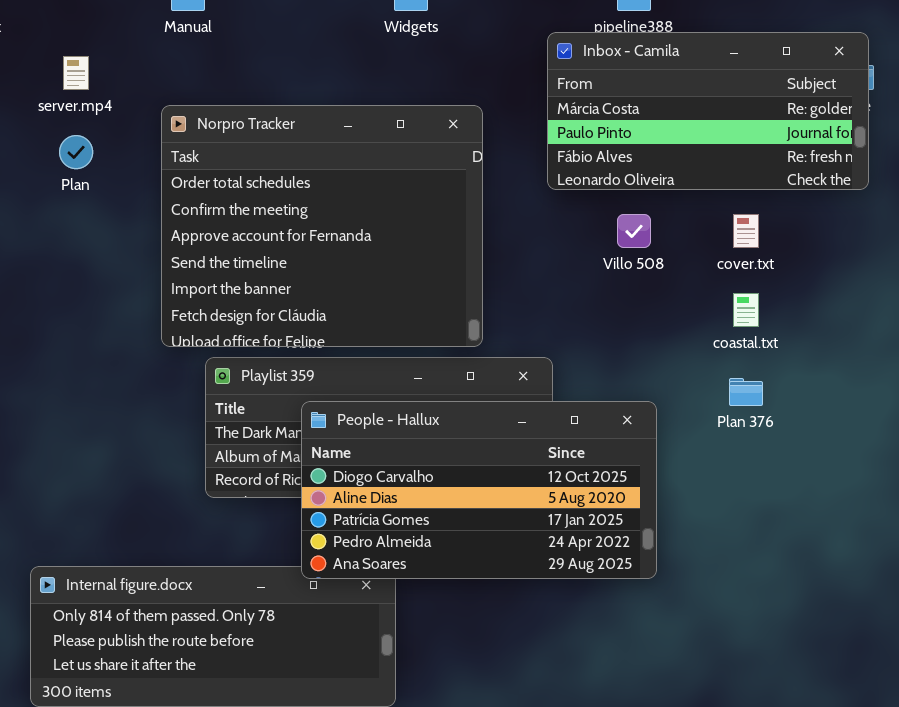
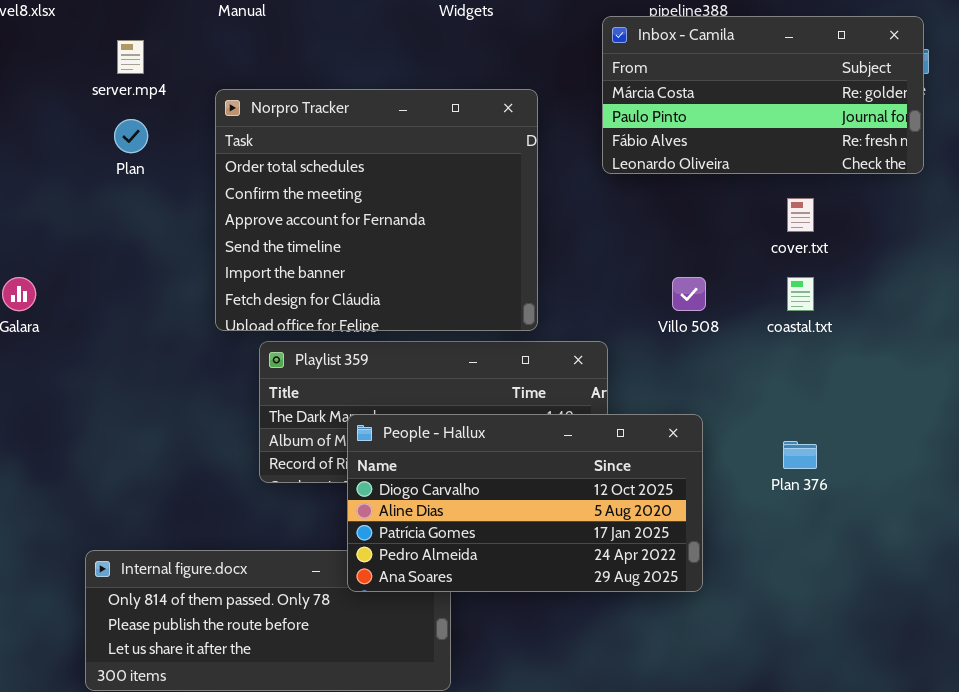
Villo 508: [617,214,651,248] -> [672,277,706,311], moved
Plan 376: [729,378,763,406] -> [783,441,817,469], moved
People - Hallux: [301,401,657,579] -> [347,414,703,592], moved

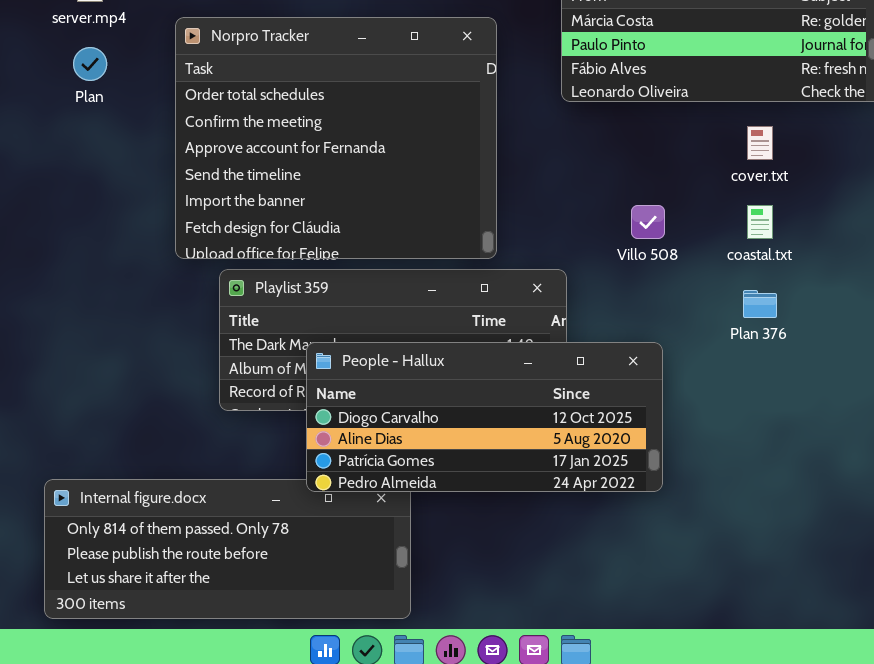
People - Hallux: [347,414,703,592] -> [306,342,663,492], resized
Plan 376: [783,441,817,469] -> [743,290,777,318], moved

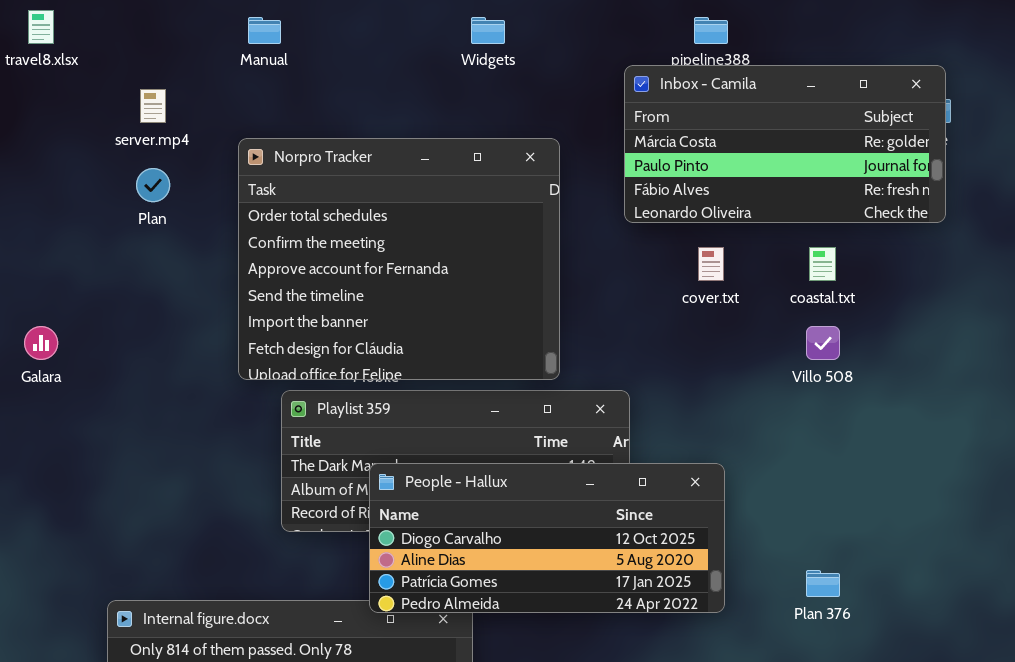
cover.txt: [747,126,773,160] -> [698,247,724,281], moved
Villo 508: [631,205,665,239] -> [806,326,840,360], moved
coastal.txt: [747,205,773,239] -> [809,247,836,281], moved
Plan 376: [743,290,777,318] -> [806,570,840,597], moved

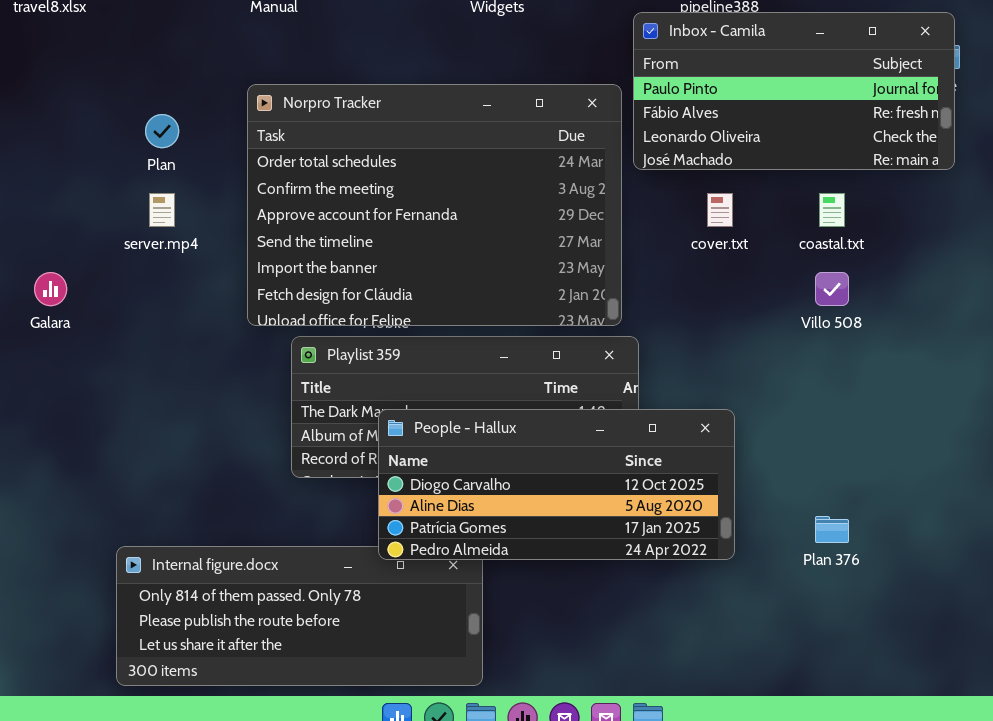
Inbox - Camila: [624,65,946,223] -> [633,12,955,170], scrolled down 1 row
server.mp4: [140,89,166,123] -> [149,193,175,227], moved
Norpro Tracker: [238,138,560,380] -> [247,84,622,326], resized

